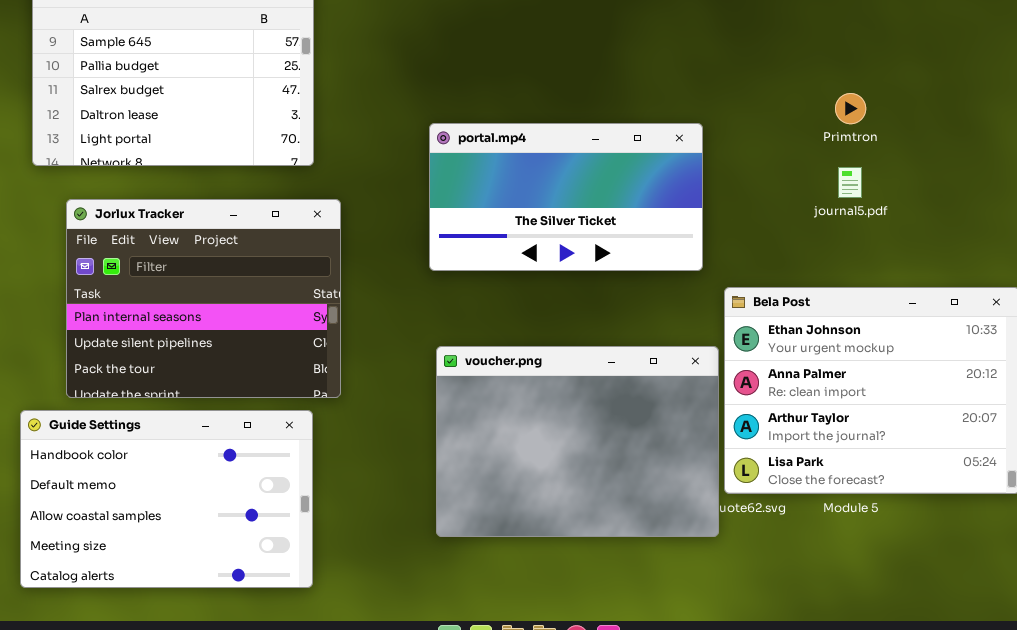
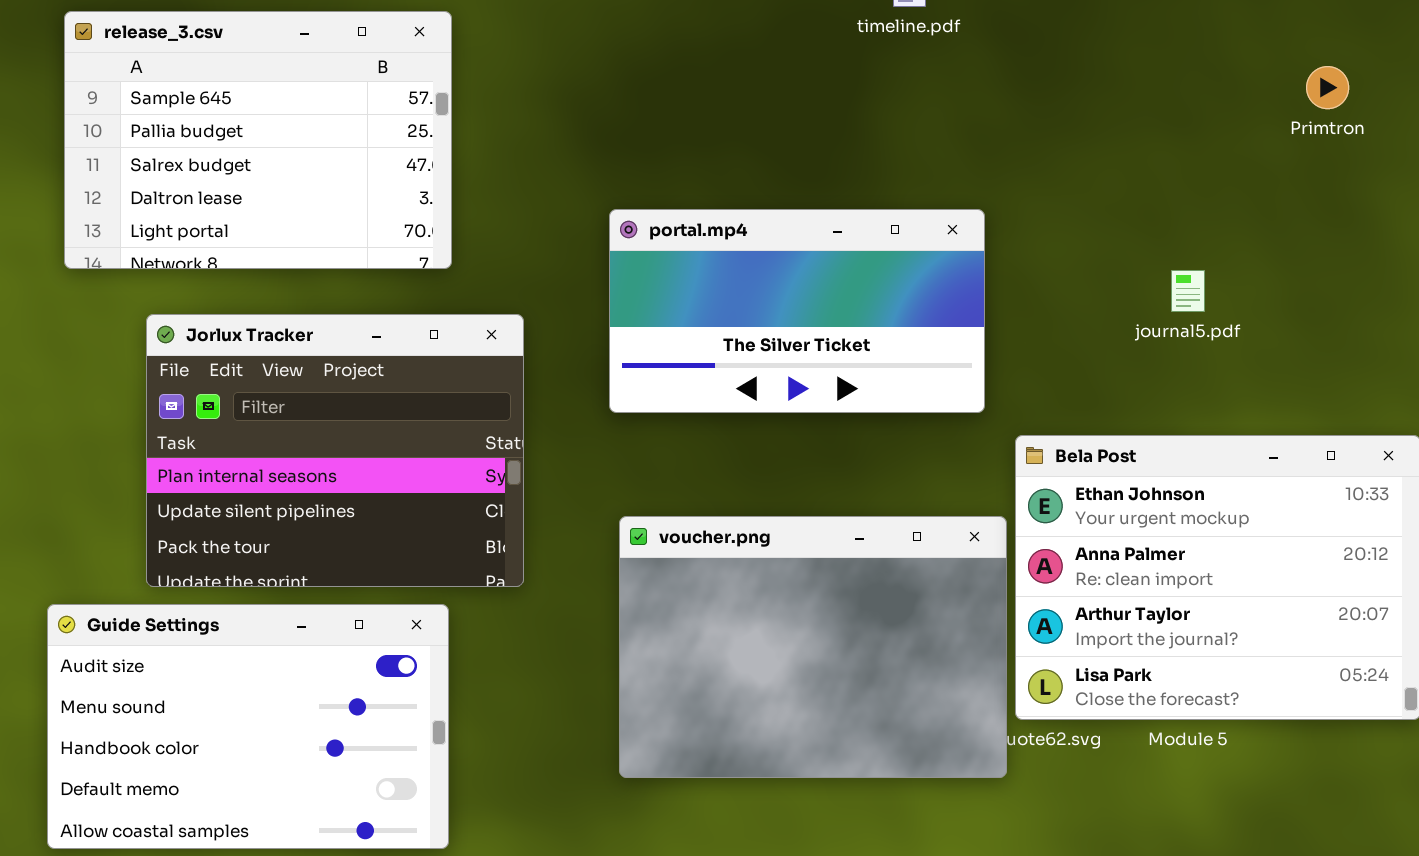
Primtron: [835,93,866,124] -> [1306,66,1349,109], moved
Jorlux Tracker: [66,199,341,398] -> [146,314,524,587], moved
Guide Settings: [20,410,313,588] -> [47,604,449,849], scrolled up 2 rows

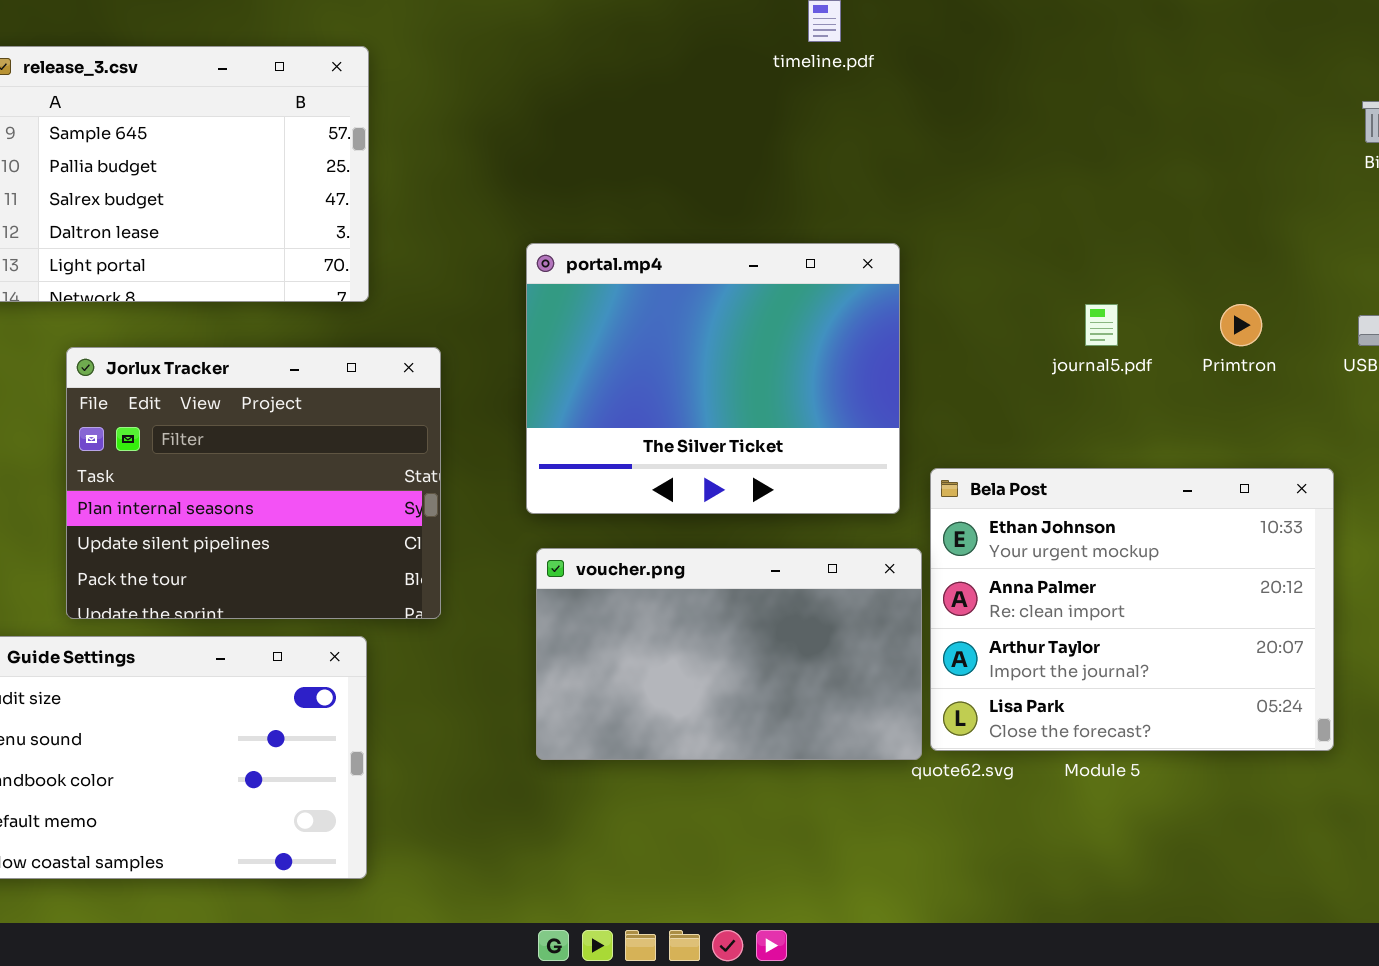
Primtron: [1306,66,1349,109] -> [1220,304,1262,346], moved
portal.mp4: [609,209,985,413] -> [526,243,900,514], resized
voucher.png: [619,516,1007,778] -> [536,548,922,760], resized

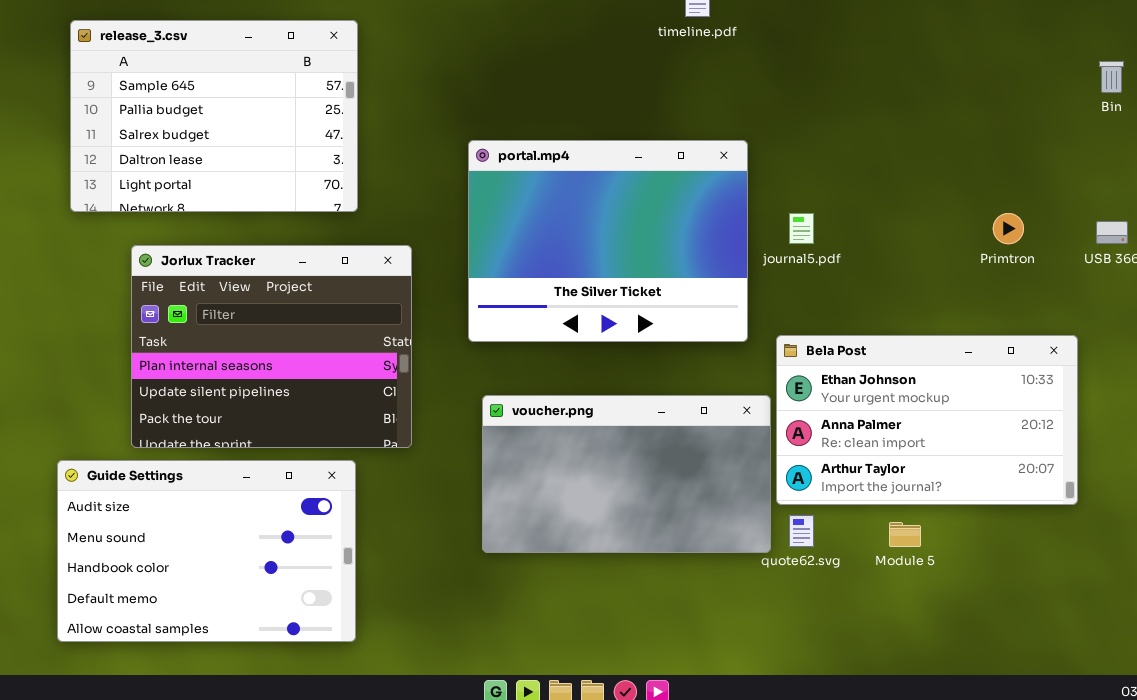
portal.mp4: [526,243,900,514] -> [468,140,748,342], moved
journal5.pdf: [1085,304,1118,346] -> [789,213,814,244], moved
Bela Post: [930,468,1334,751] -> [776,335,1078,505], resized

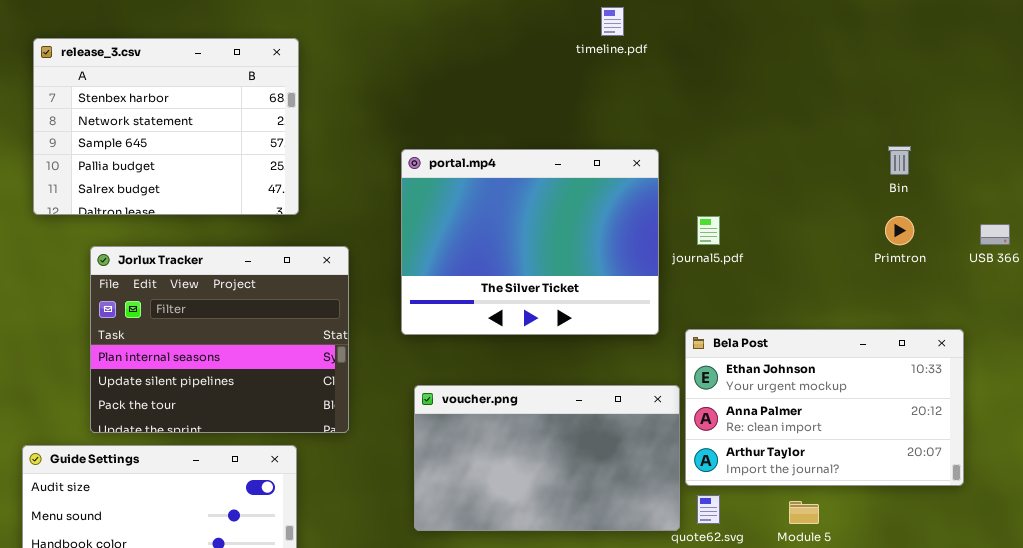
release_3.csv: [70,20,358,212] -> [33,38,299,215], scrolled up 2 rows
Bin: [1099,61,1124,93] -> [888,146,911,175], moved

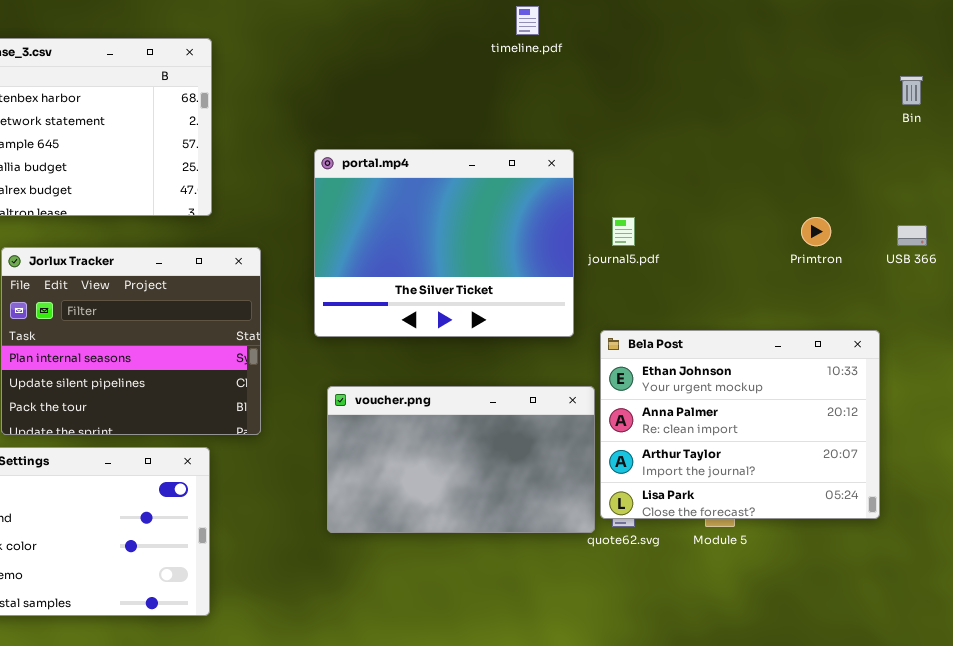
Bin: [888,146,911,175] -> [900,76,923,105], moved
Bela Post: [685,329,964,486] -> [600,330,880,519], resized

